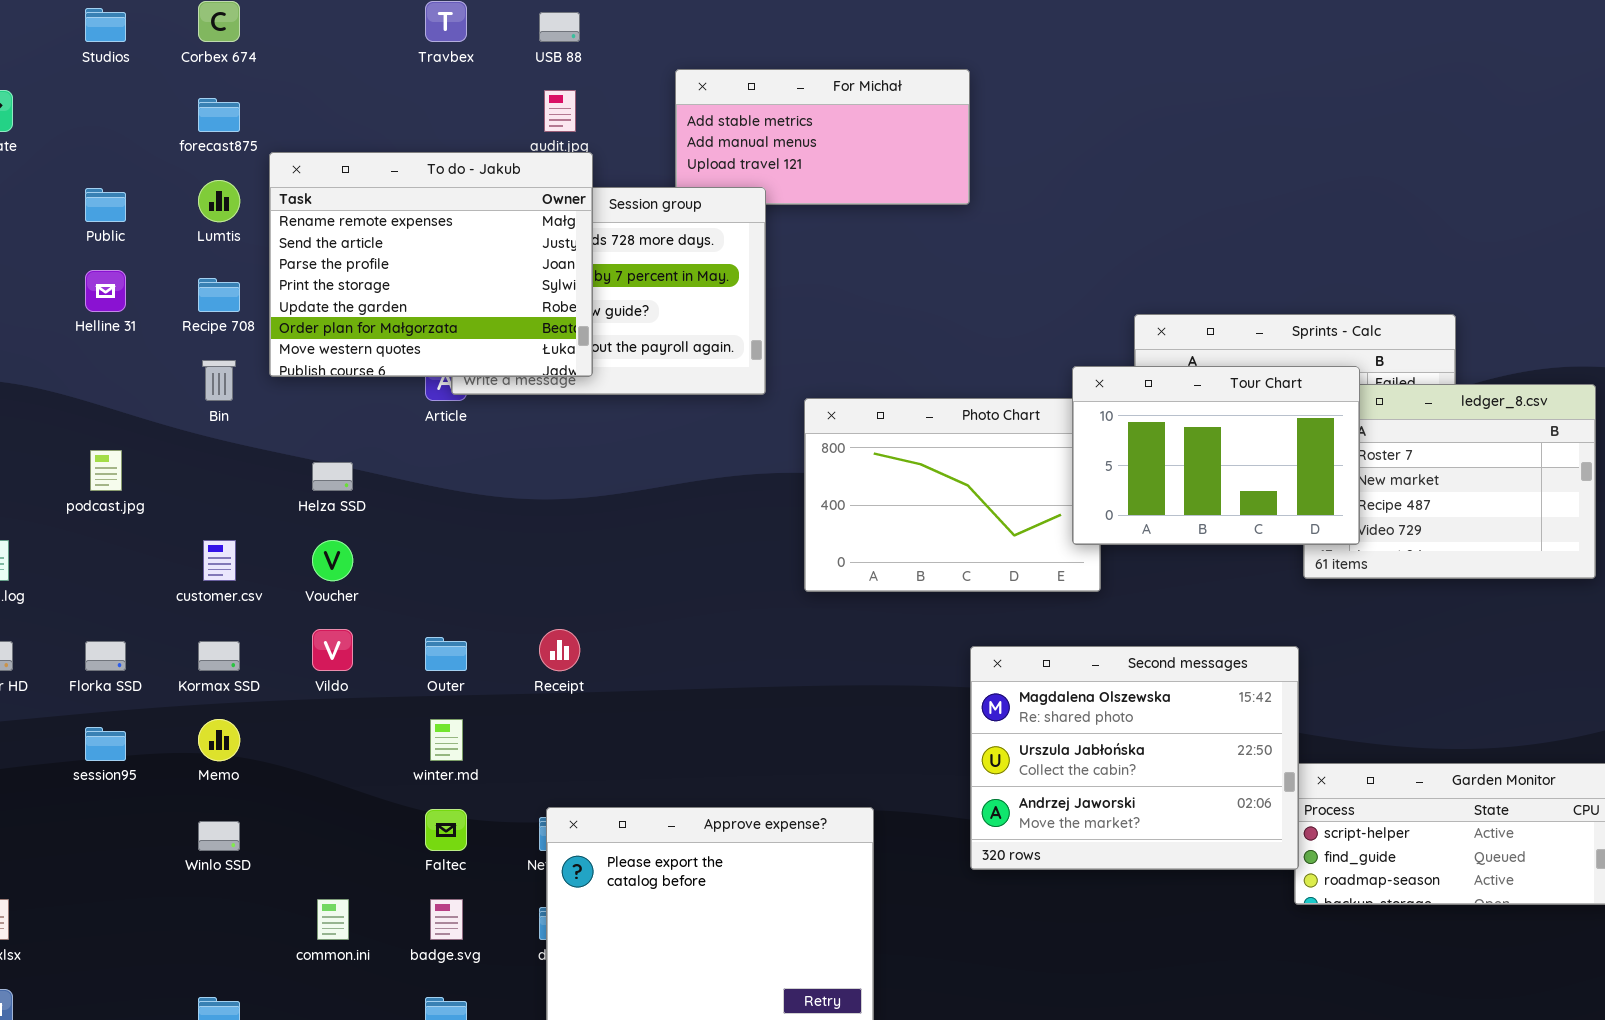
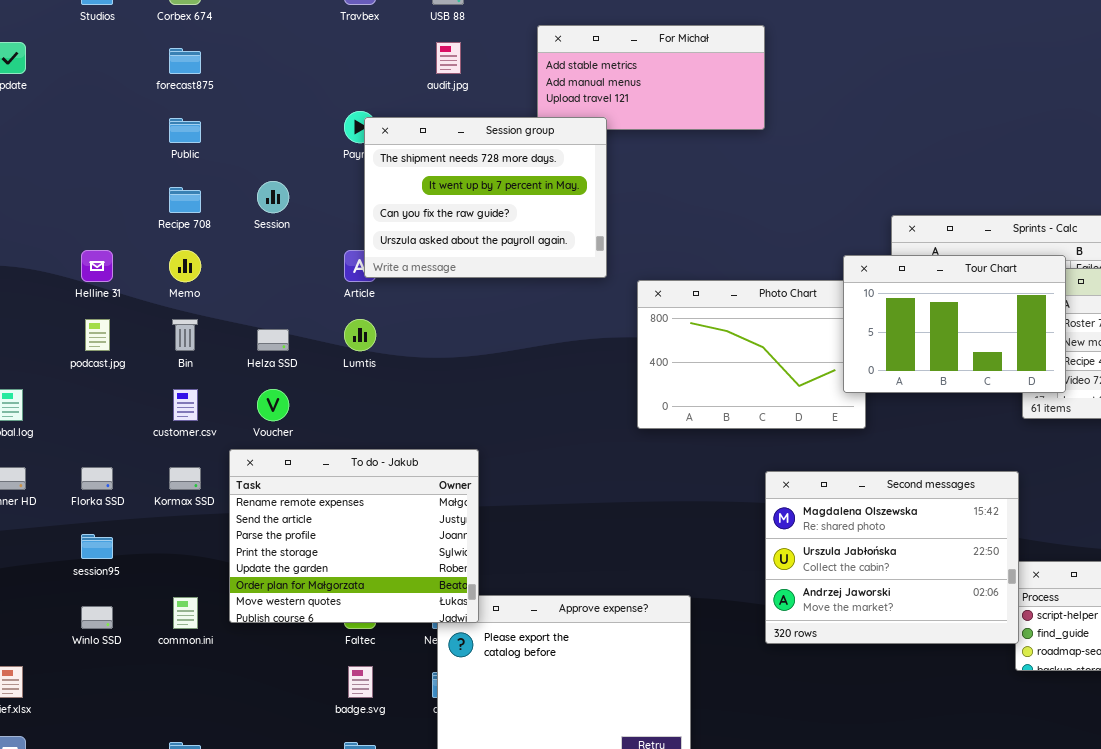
To do - Jakub: [269,152,593,377] -> [229,449,479,623], moved
Lumtis: [198,180,240,222] -> [344,319,376,351], moved
Public: [85,188,126,222] -> [169,118,201,143], moved
Helline 31: [85,270,126,312] -> [81,250,113,282], moved
Bin: [202,360,236,401] -> [172,319,198,351], moved
Memo: [198,719,240,761] -> [169,250,201,282], moved
Winlo SSD: [198,821,240,851] -> [81,606,113,629], moved
common.ini: [317,899,349,940] -> [173,597,198,629], moved

